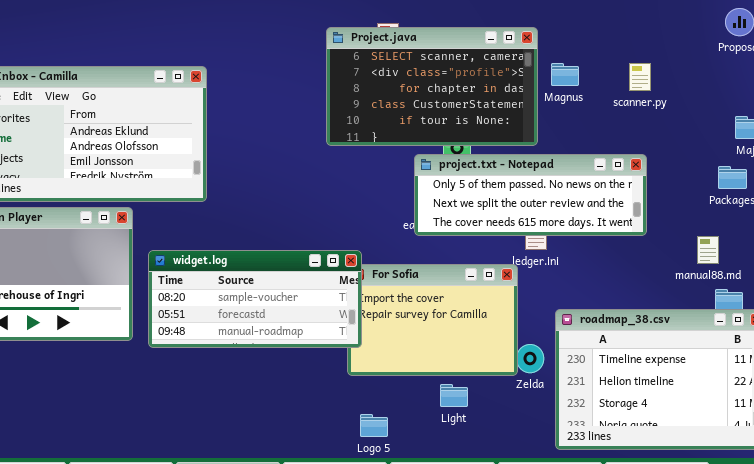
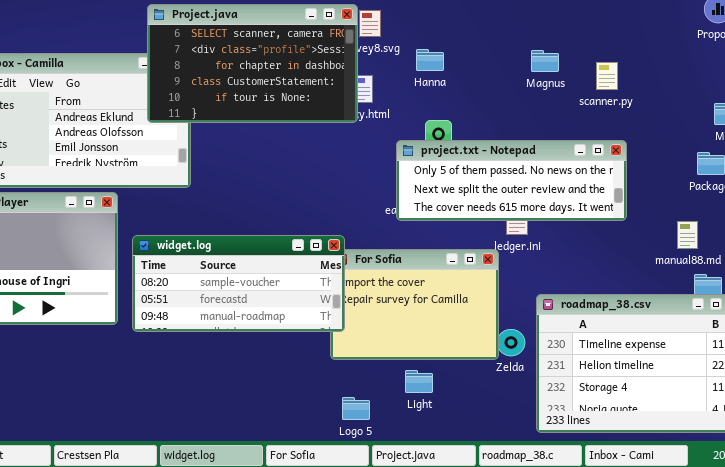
Project.java: [326,27,538,146] -> [147,4,358,123], moved
scanner.py: [629,63,651,91] -> [596,62,618,90], moved
Light: [440,384,468,407] -> [405,370,433,393], moved

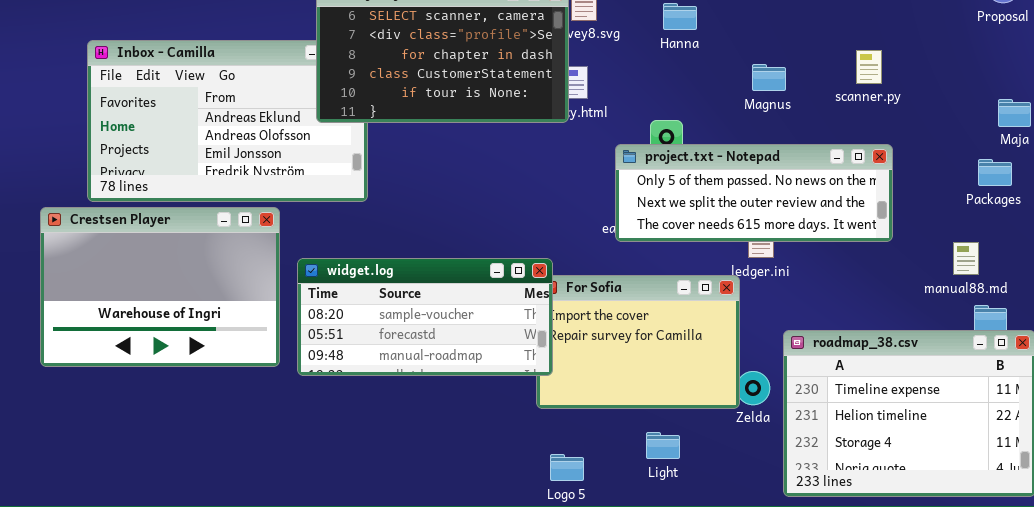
Hanna: [416,49,444,71] -> [663,3,697,30], moved
Magnus: [531,50,559,72] -> [752,64,786,91], moved
Light: [405,370,433,393] -> [646,432,680,459], moved

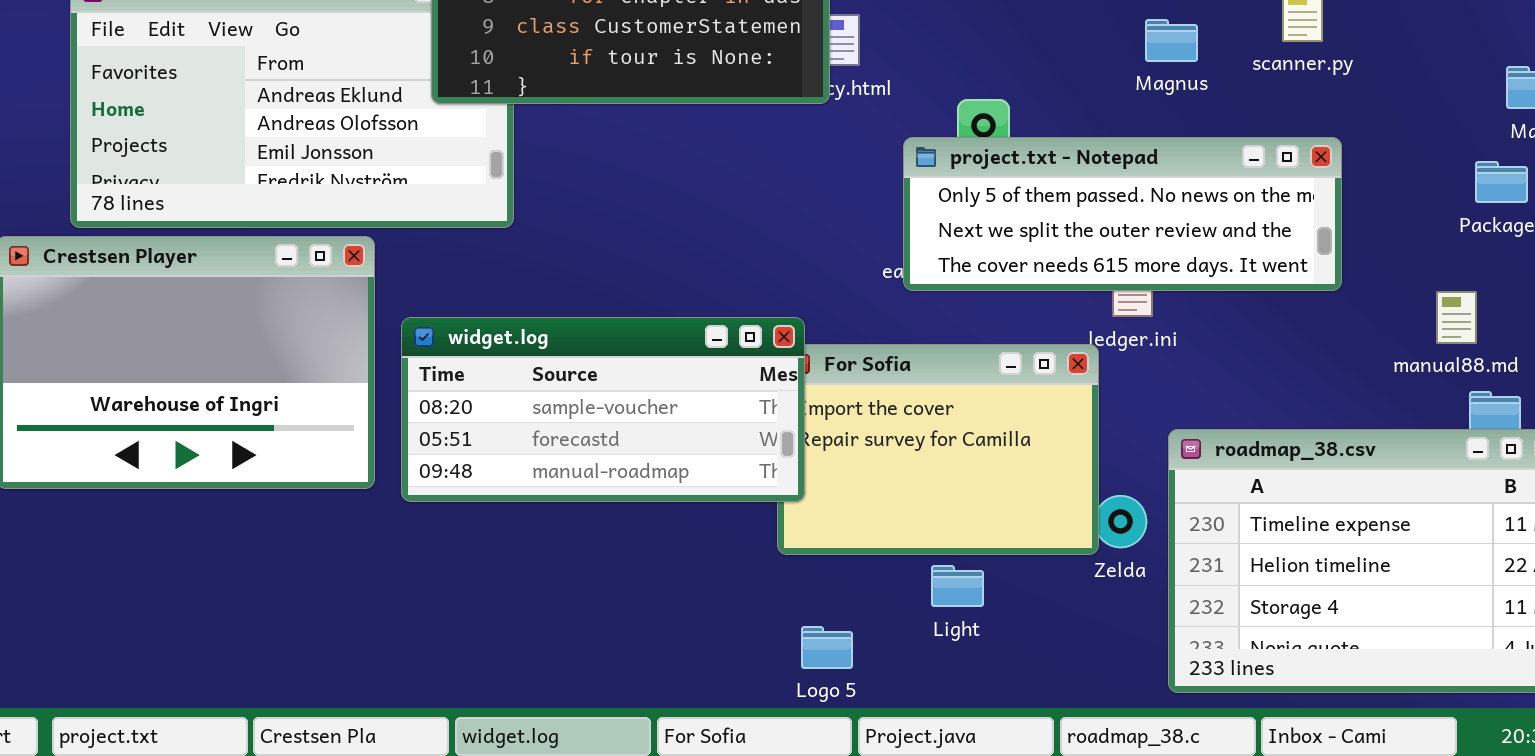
Magnus: [752,64,786,91] -> [1145,19,1198,62], moved
Light: [646,432,680,459] -> [931,565,984,607], moved

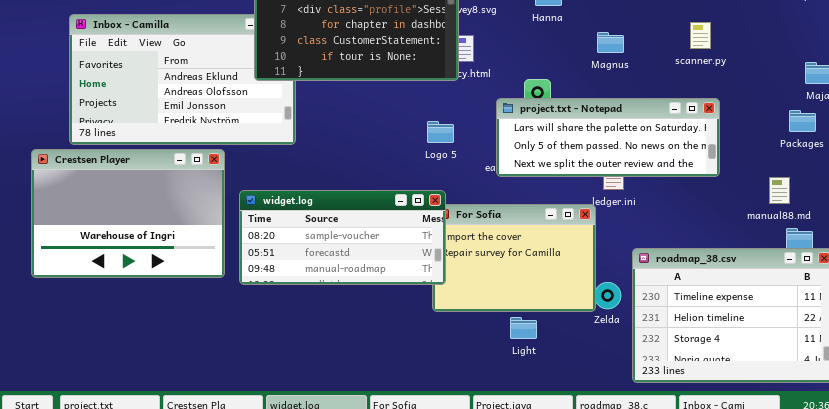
Magnus: [1145,19,1198,62] -> [597,32,624,53], moved
project.txt - Notepad: [903,137,1342,291] -> [496,98,720,177], scrolled up 1 row
Logo 5: [801,626,853,669] -> [427,121,454,143], moved

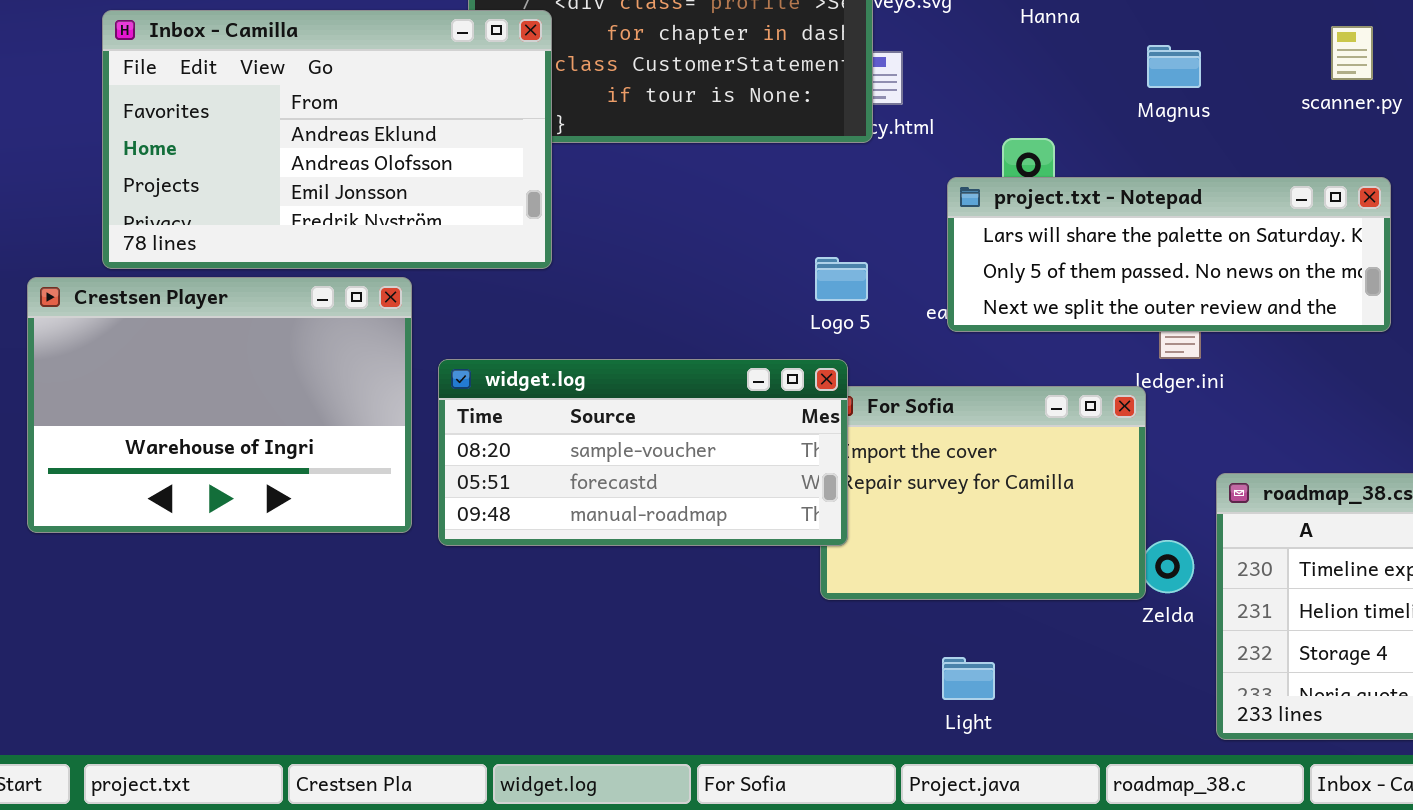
Inbox - Camilla: [69,14,296,145] -> [102,10,552,269], raised
Logo 5: [427,121,454,143] -> [815,257,868,301], moved
Light: [510,317,537,339] -> [942,657,995,700], moved

